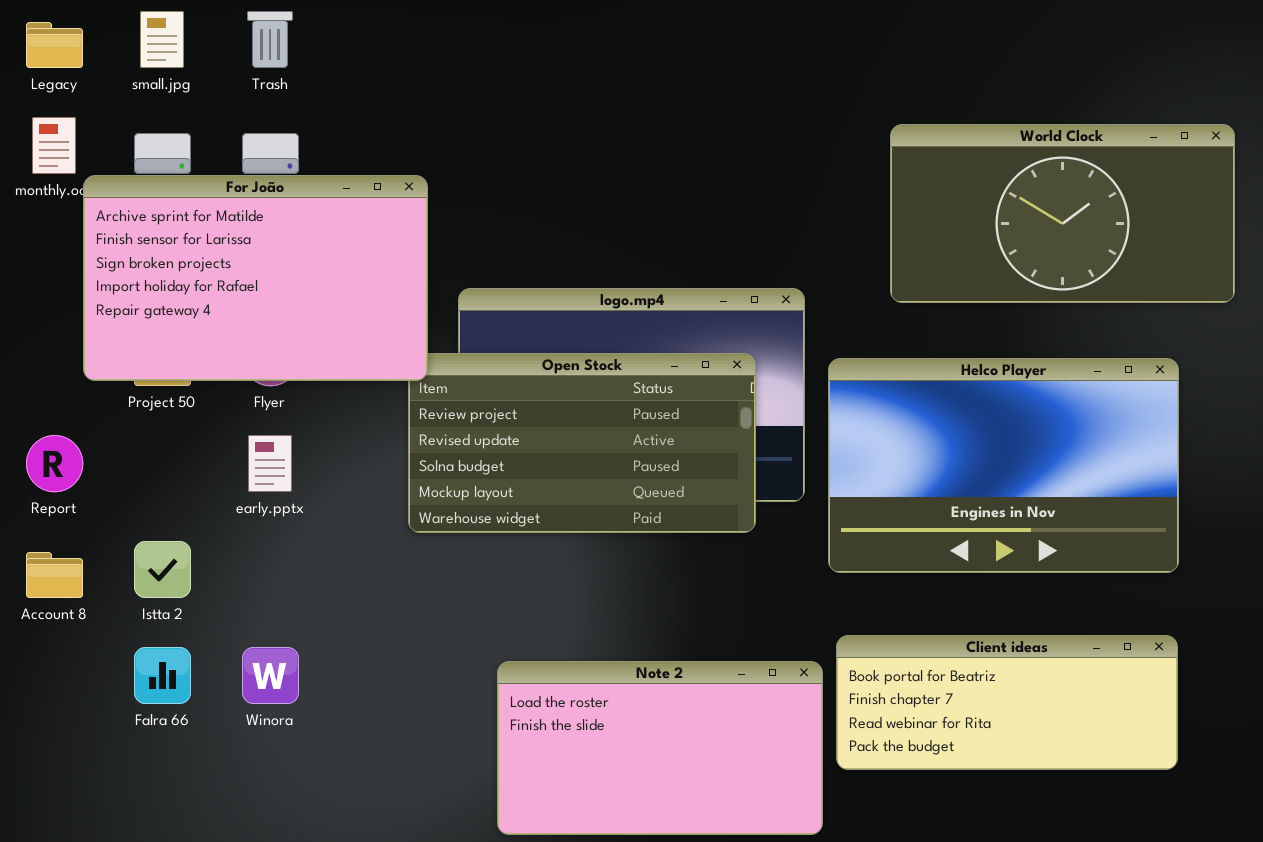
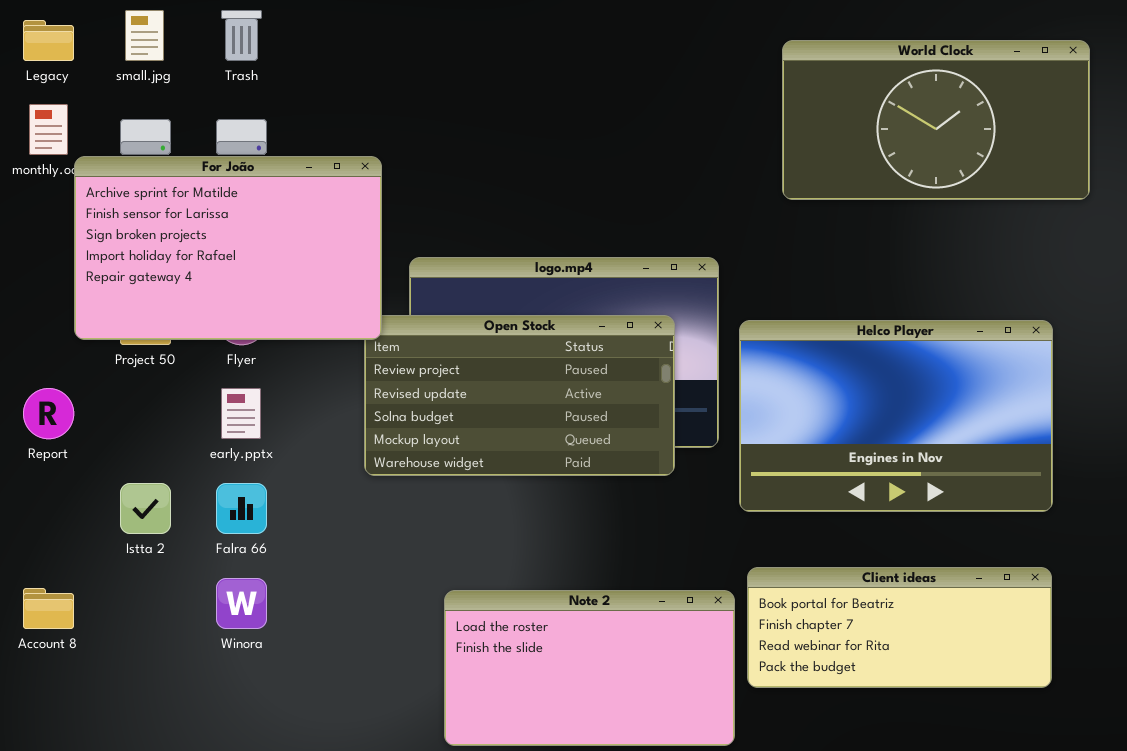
World Clock: [890,124,1235,303] -> [782,40,1090,200], moved
Account 8: [26,552,83,598] -> [23,588,74,629], moved
Falra 66: [134,647,191,704] -> [216,483,267,534], moved

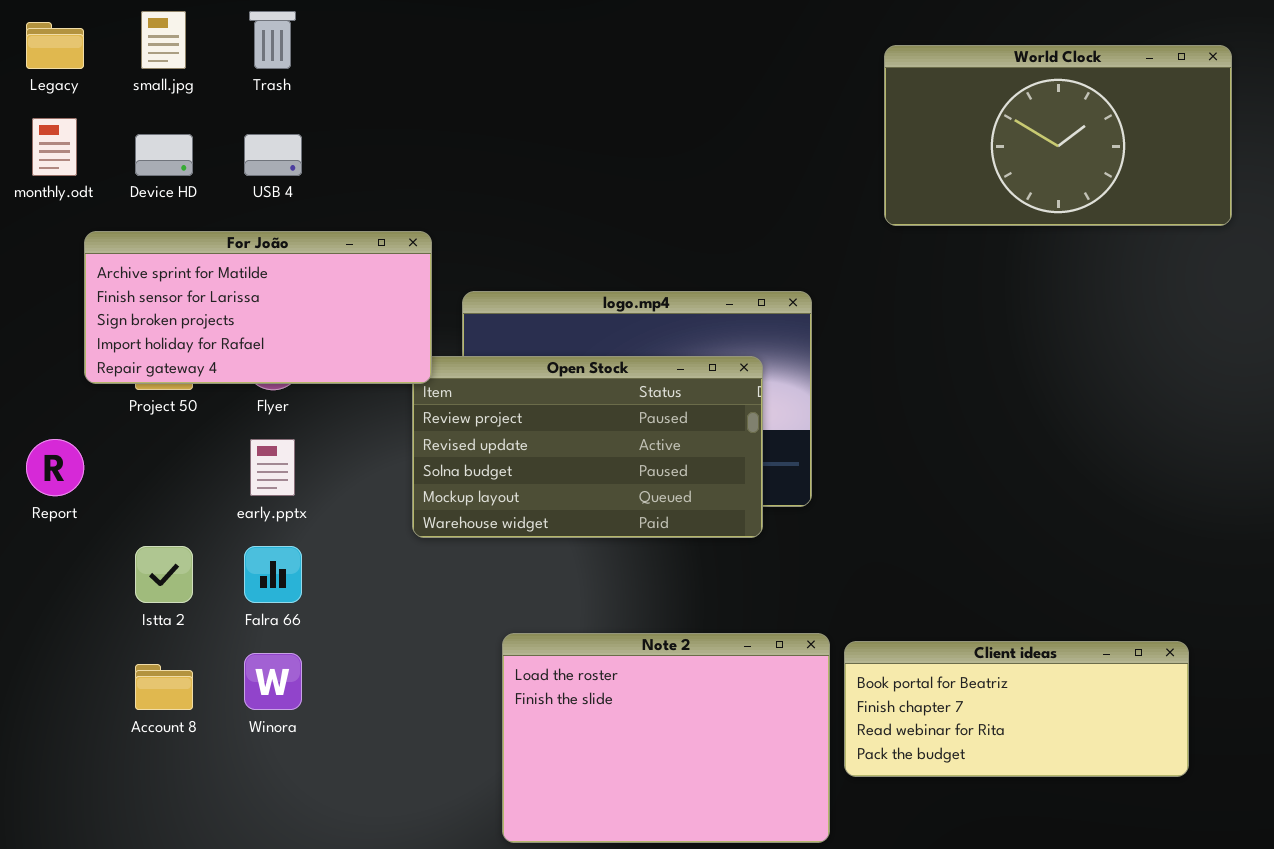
For João: [74,156,382,340] -> [84,231,432,384], resized
Helco Player: [739,320,1053,512] -> none, closed
Account 8: [23,588,74,629] -> [135,664,193,710], moved
Note 2: [444,590,735,746] -> [502,633,830,843], resized

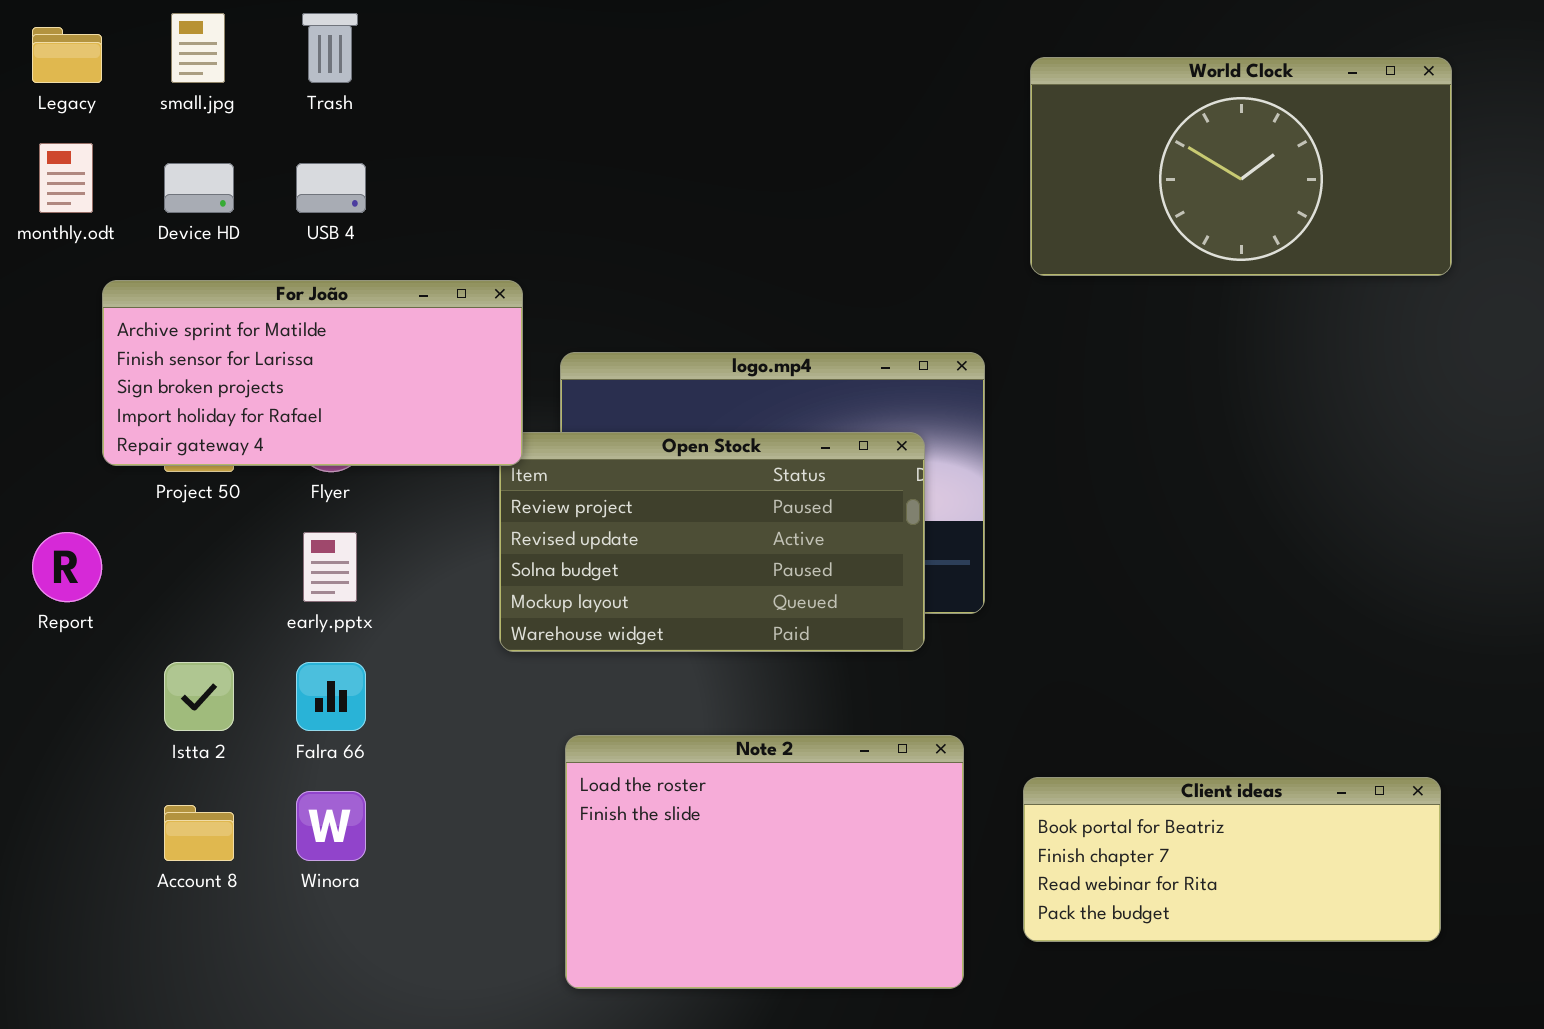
World Clock: [884,45,1232,226] -> [1030,57,1452,276], moved
Note 2: [502,633,830,843] -> [565,735,964,989], moved

